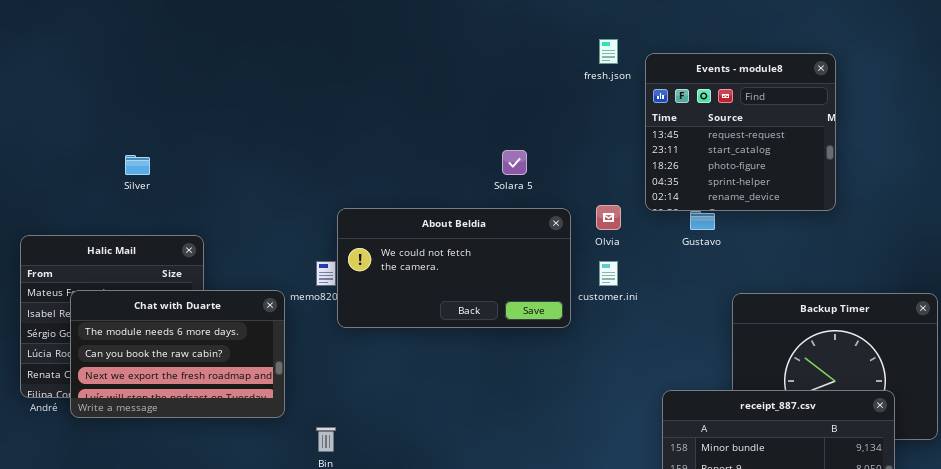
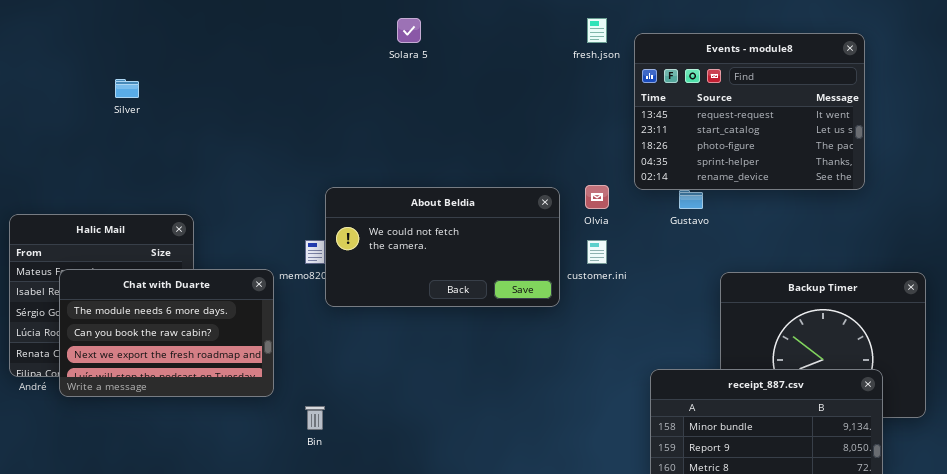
Events - module8: [645,53,836,211] -> [634,33,865,190], resized
Solara 5: [502,150,527,175] -> [397,18,421,43], moved
Silver: [125,155,150,175] -> [115,79,139,98], moved

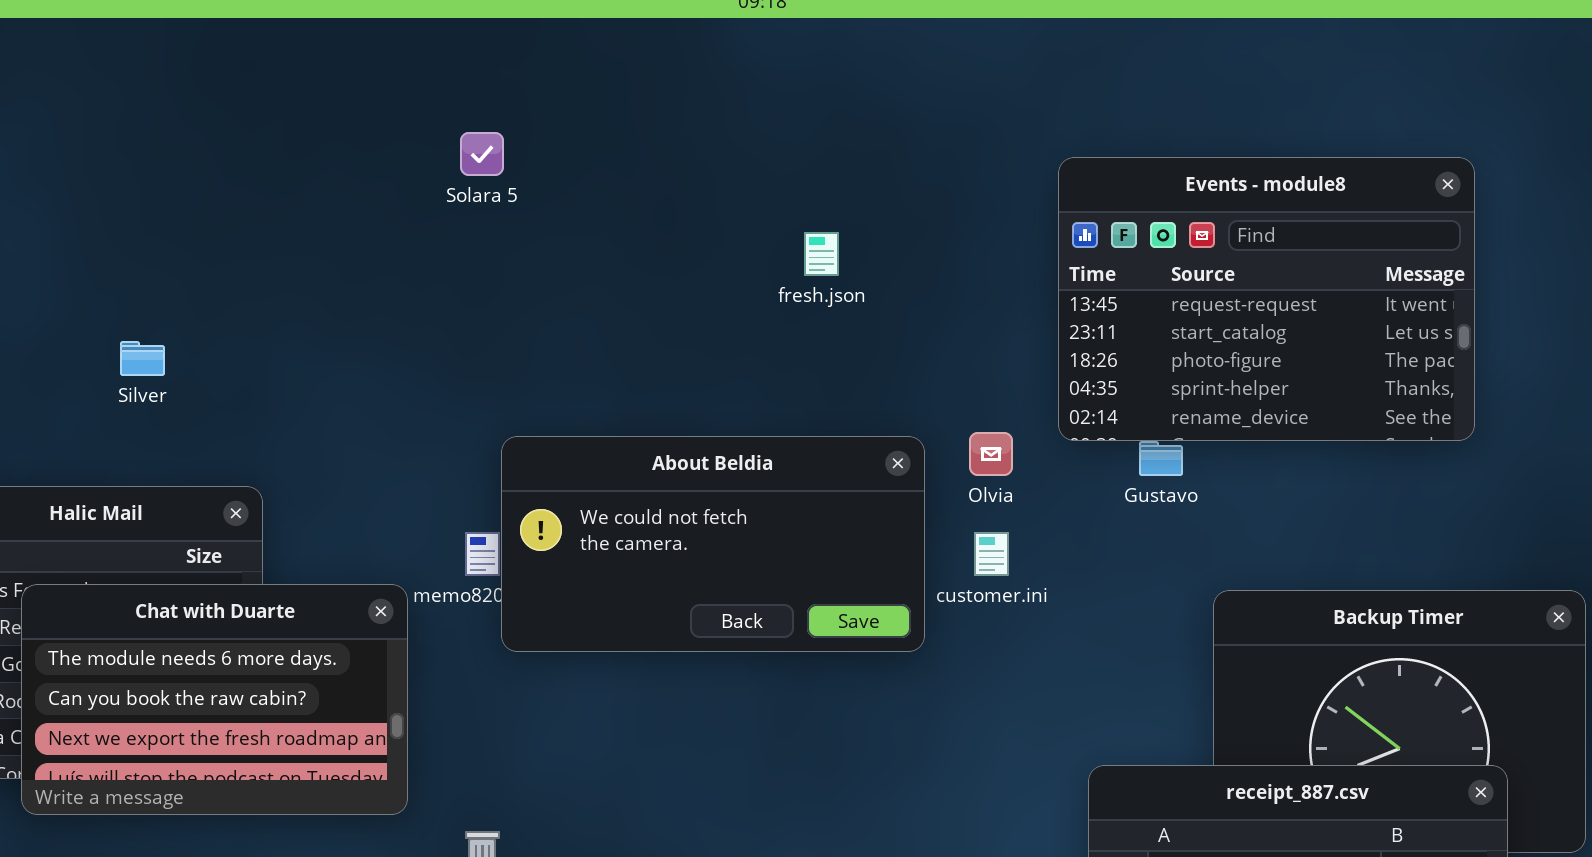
Solara 5: [397,18,421,43] -> [460,132,504,176], moved
fresh.json: [587,18,607,43] -> [804,232,839,276], moved
Silver: [115,79,139,98] -> [120,341,165,376], moved

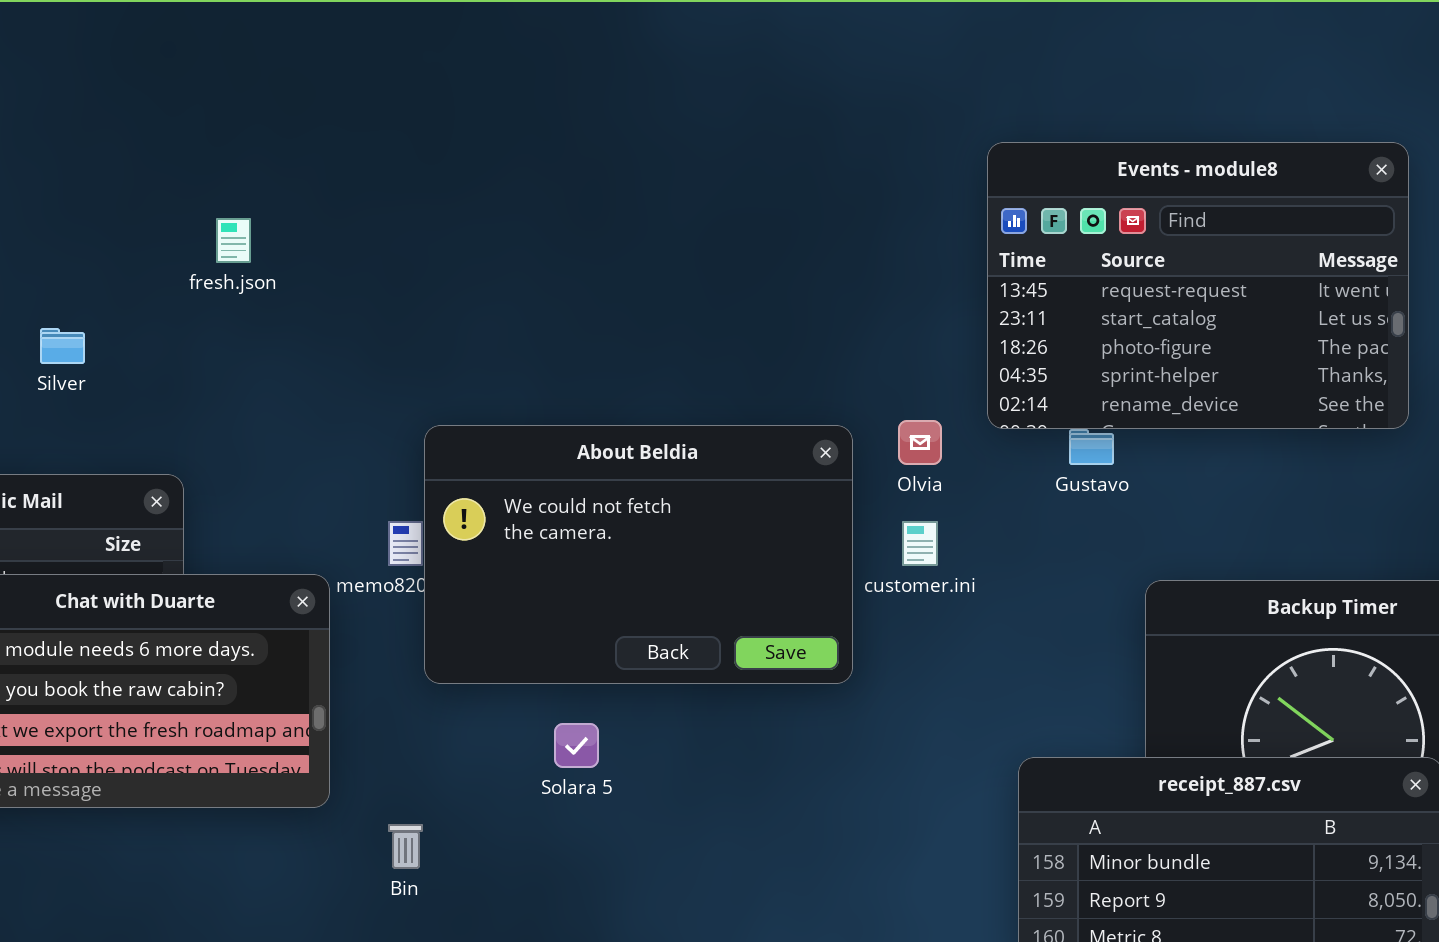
Solara 5: [460,132,504,176] -> [554,723,599,768], moved
fresh.json: [804,232,839,276] -> [216,218,251,263], moved
About Beldia: [501,436,925,652] -> [424,425,853,684], resized

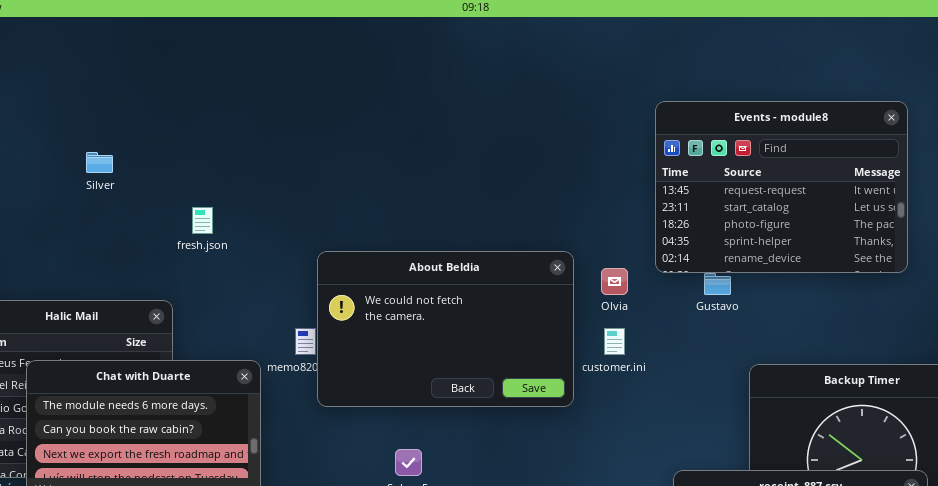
fresh.json: [216,218,251,263] -> [192,207,213,234], moved
Silver: [40,328,85,364] -> [86,152,113,173], moved
About Beldia: [424,425,853,684] -> [317,251,574,407], moved

